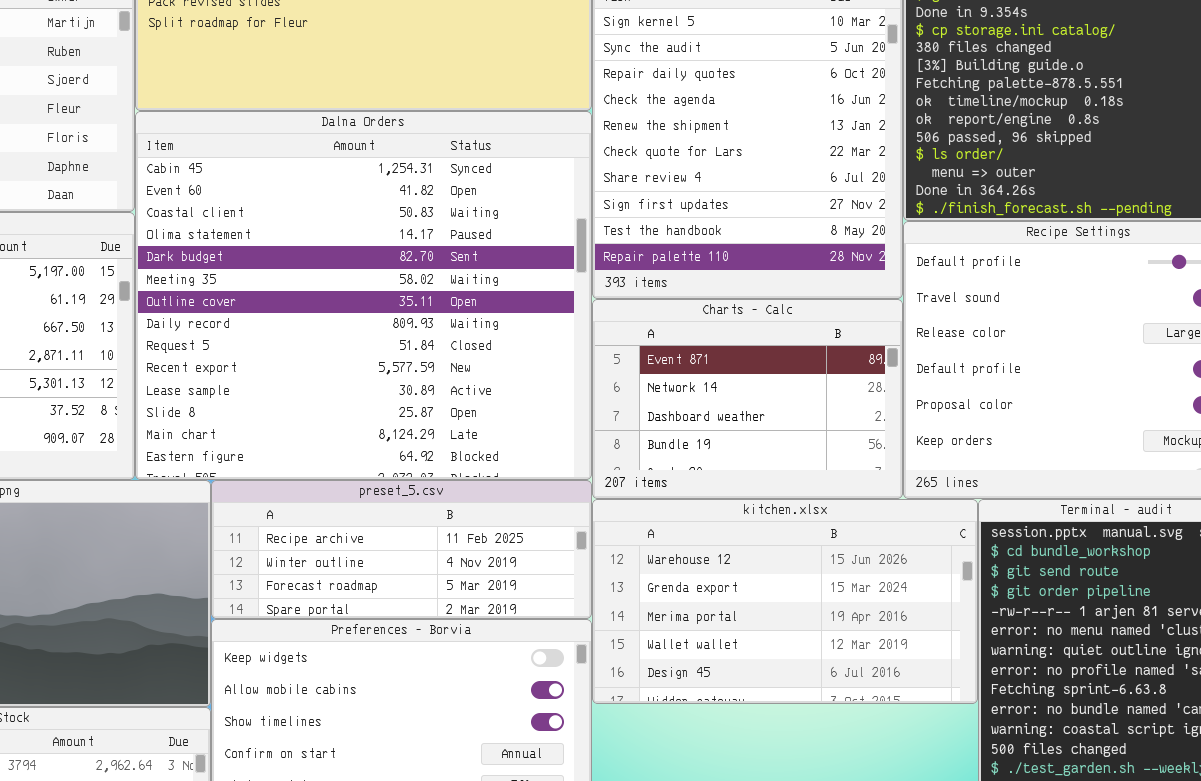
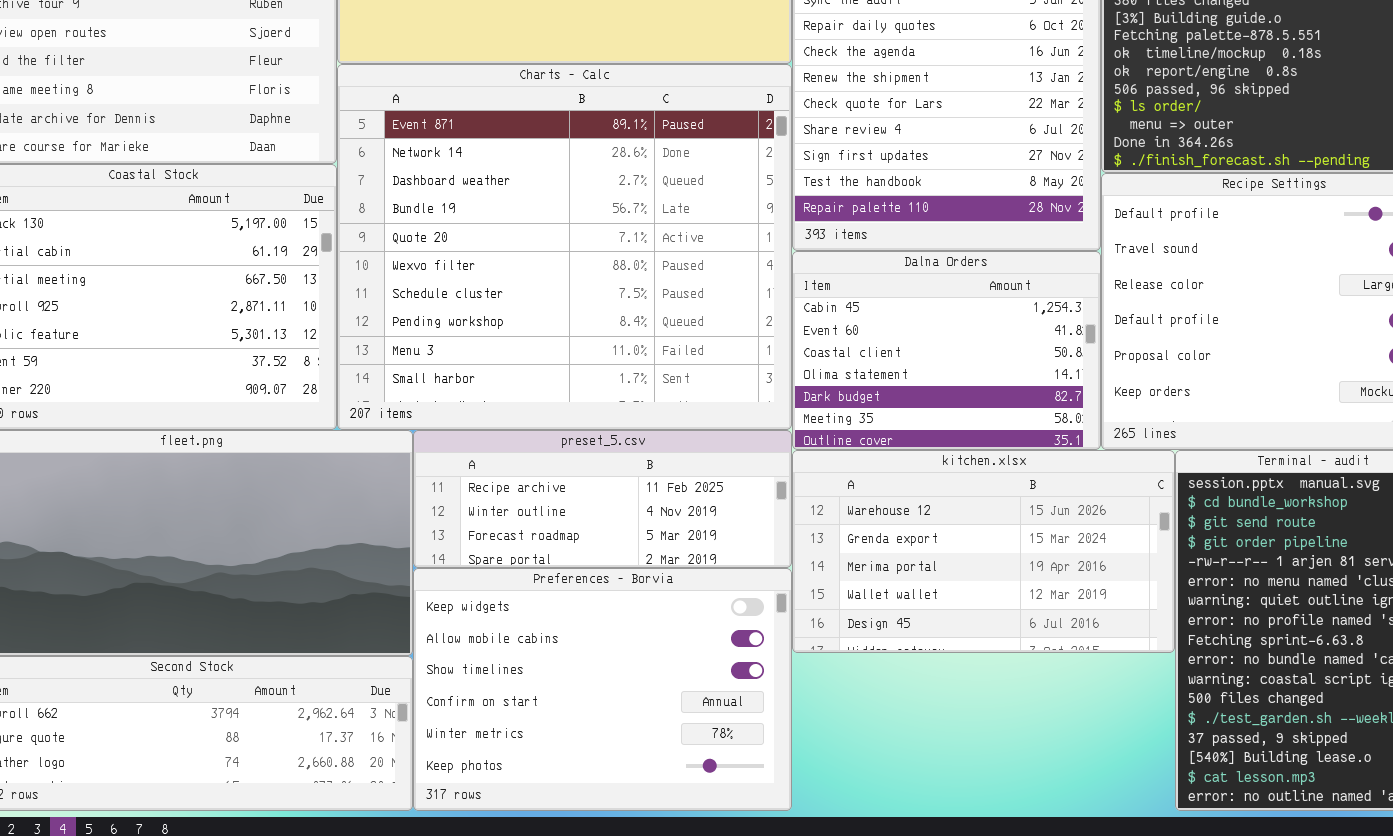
Dalna Orders: [135,111,592,480] -> [792,251,1101,450], moved, resized
Charts - Calc: [592,299,903,499] -> [337,64,792,430], moved, resized

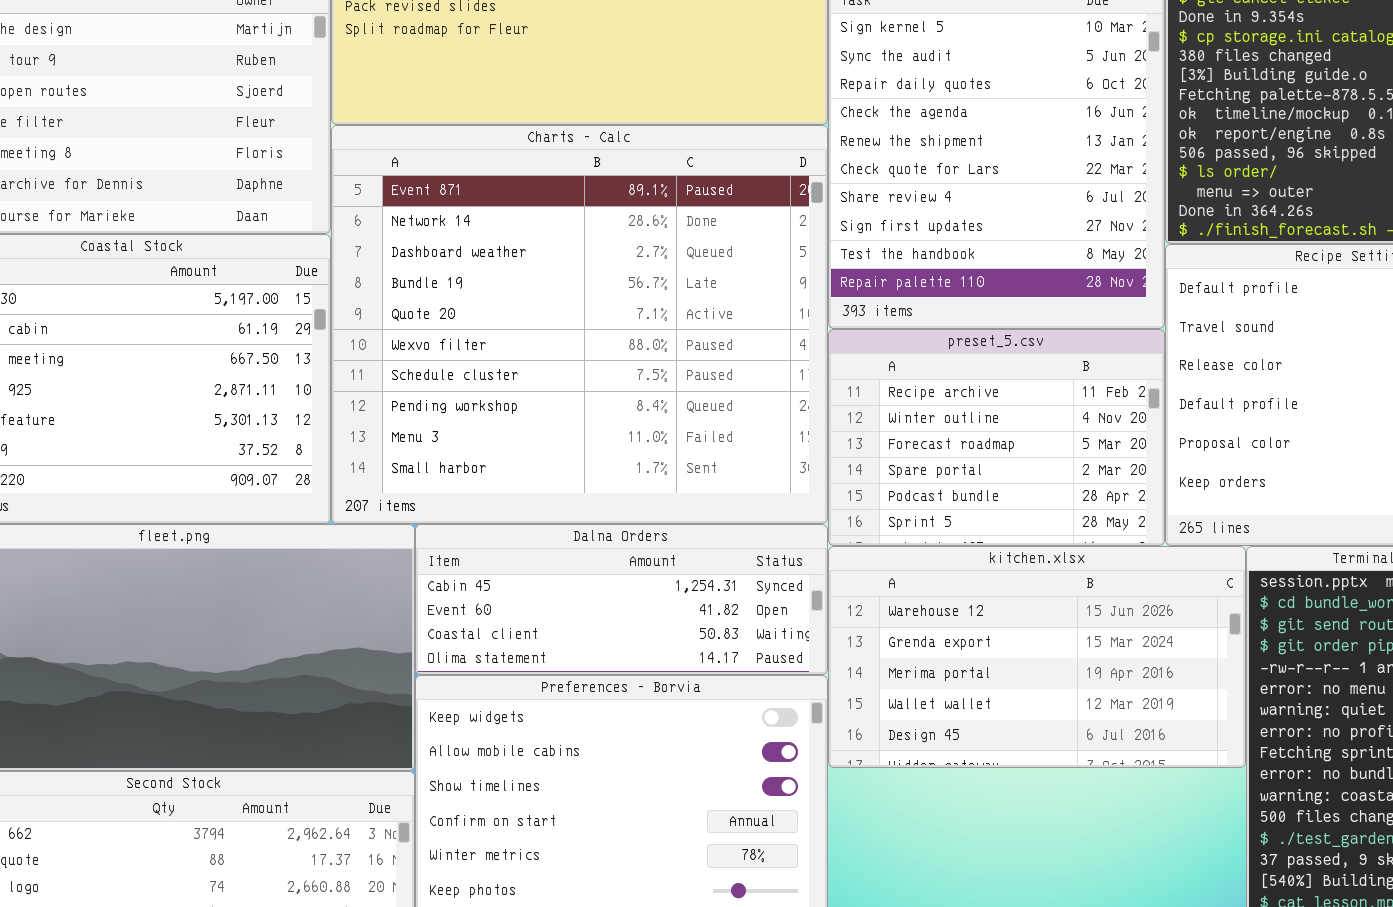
Dalna Orders: [792,251,1101,450] -> [415,524,828,675], moved, resized
preset_5.csv: [413,430,792,568] -> [828,329,1165,546], moved, resized

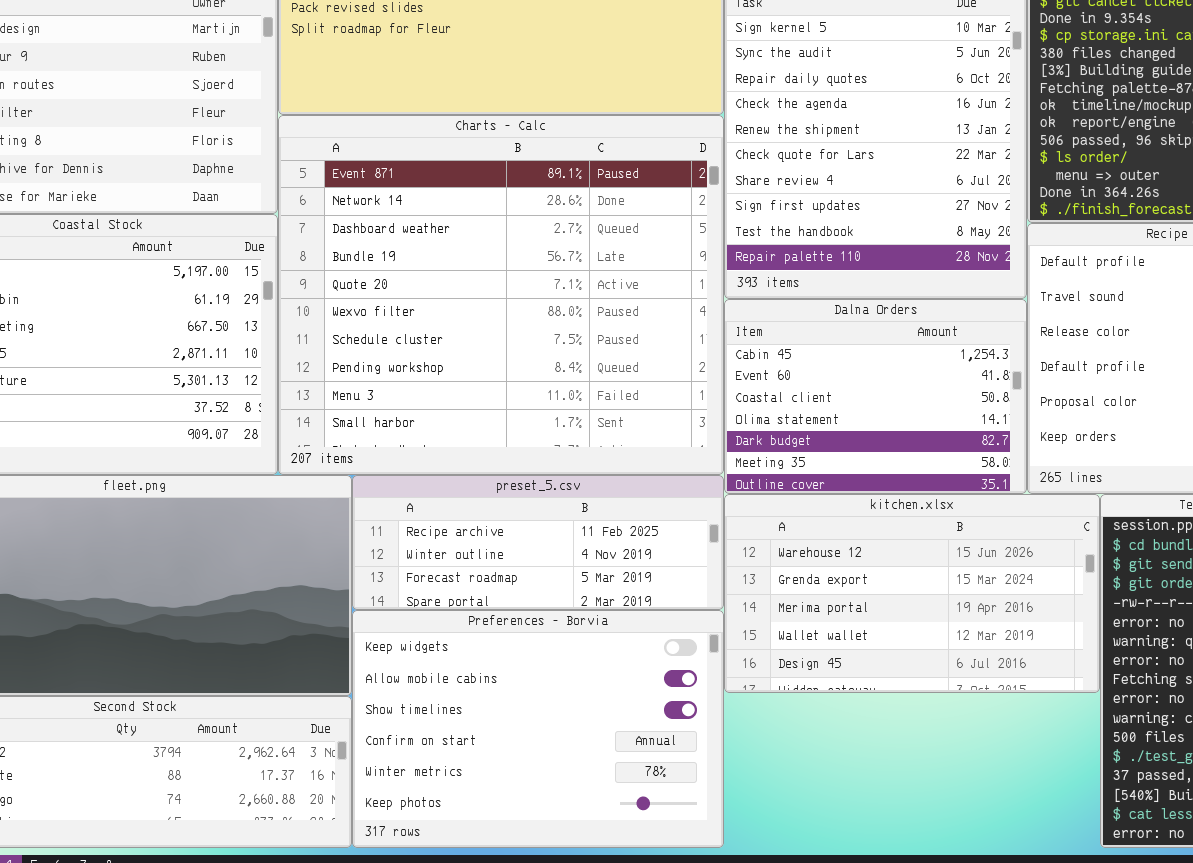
preset_5.csv: [828,329,1165,546] -> [352,475,724,610], moved, resized
Dalna Orders: [415,524,828,675] -> [724,299,1027,494], moved, resized

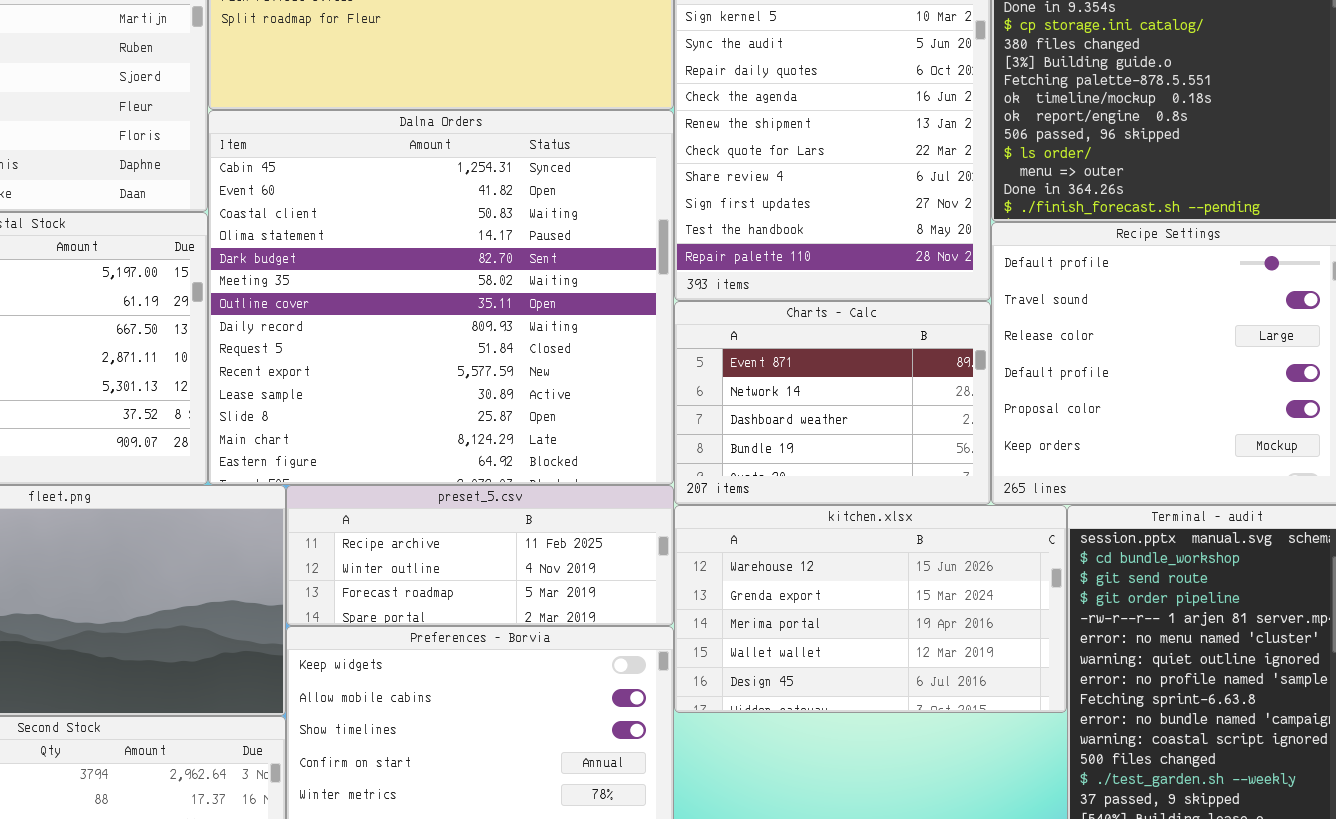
Charts - Calc: [278,115,724,475] -> [674,301,991,505], moved, resized
Dalna Orders: [724,299,1027,494] -> [208,110,674,485], moved, resized

